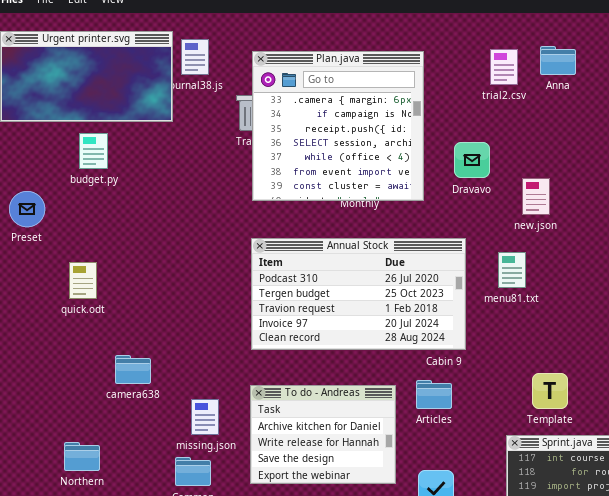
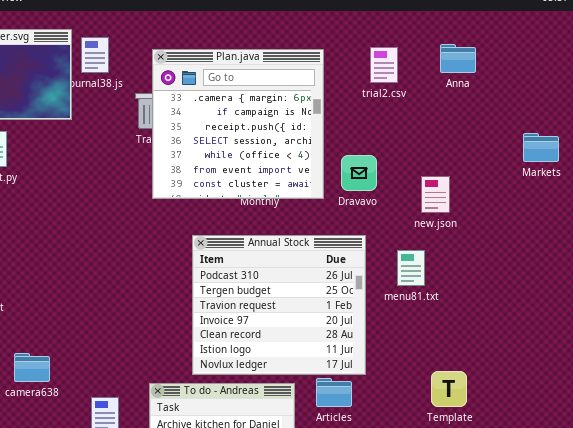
trial2.csv: [490,49,518,85] -> [370,47,398,83], moved
Dravavo: [454,142,490,178] -> [341,155,377,191], moved
Annual Stock: [251,238,466,350] -> [192,235,366,375], resized

